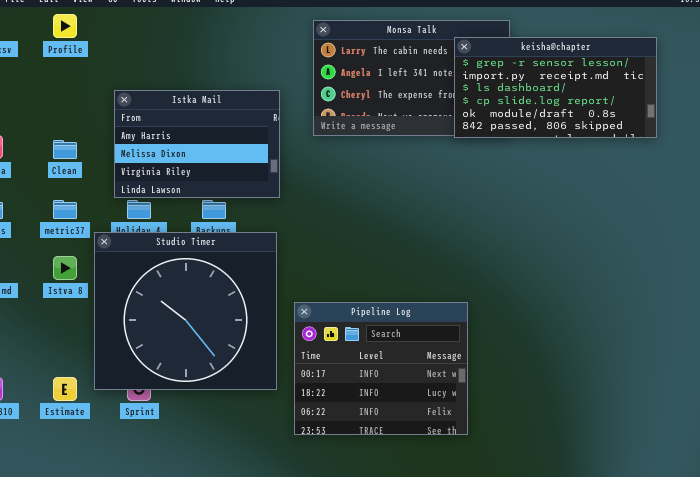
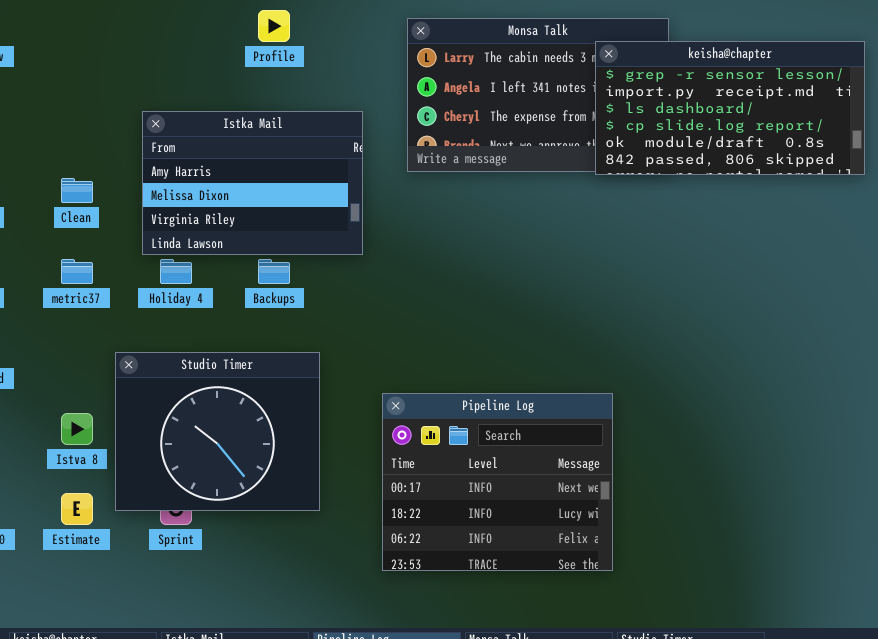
Profile: [53,14,77,38] -> [258,10,290,42], moved
Studio Timer: [94,232,277,390] -> [115,352,320,511], resized
Istva 8: [53,256,77,280] -> [61,413,93,445], moved

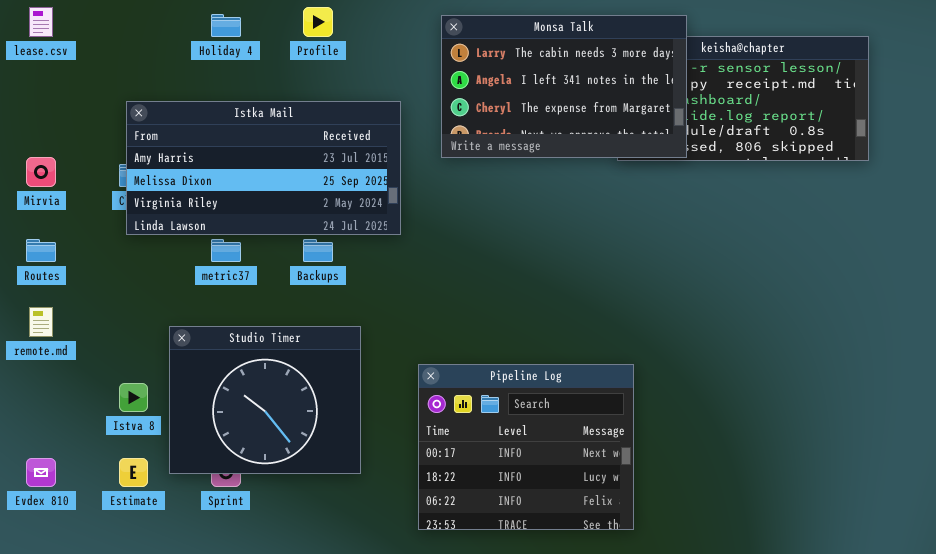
Monsa Talk: [407,18,669,172] -> [441,15,687,158], raised
Istka Mail: [142,111,363,255] -> [126,101,401,235], resized
metric37: [61,259,93,284] -> [211,239,241,262], moved
Holiday 4: [160,259,192,284] -> [211,14,241,37], moved

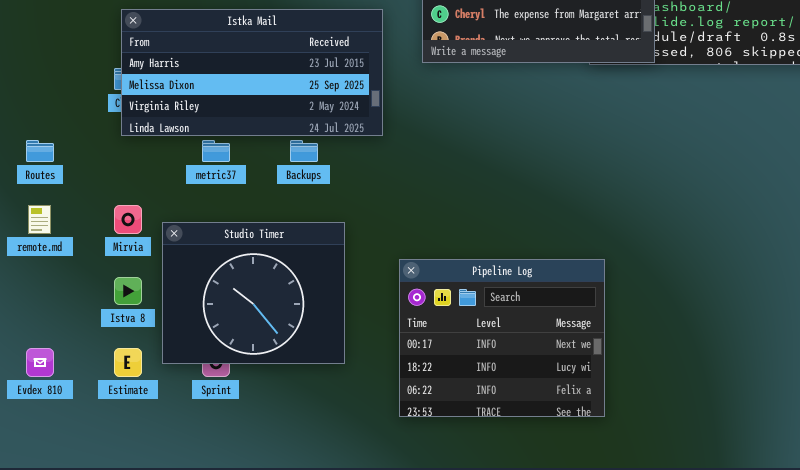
Mirvia: [26,157,56,187] -> [114,205,142,234], moved

